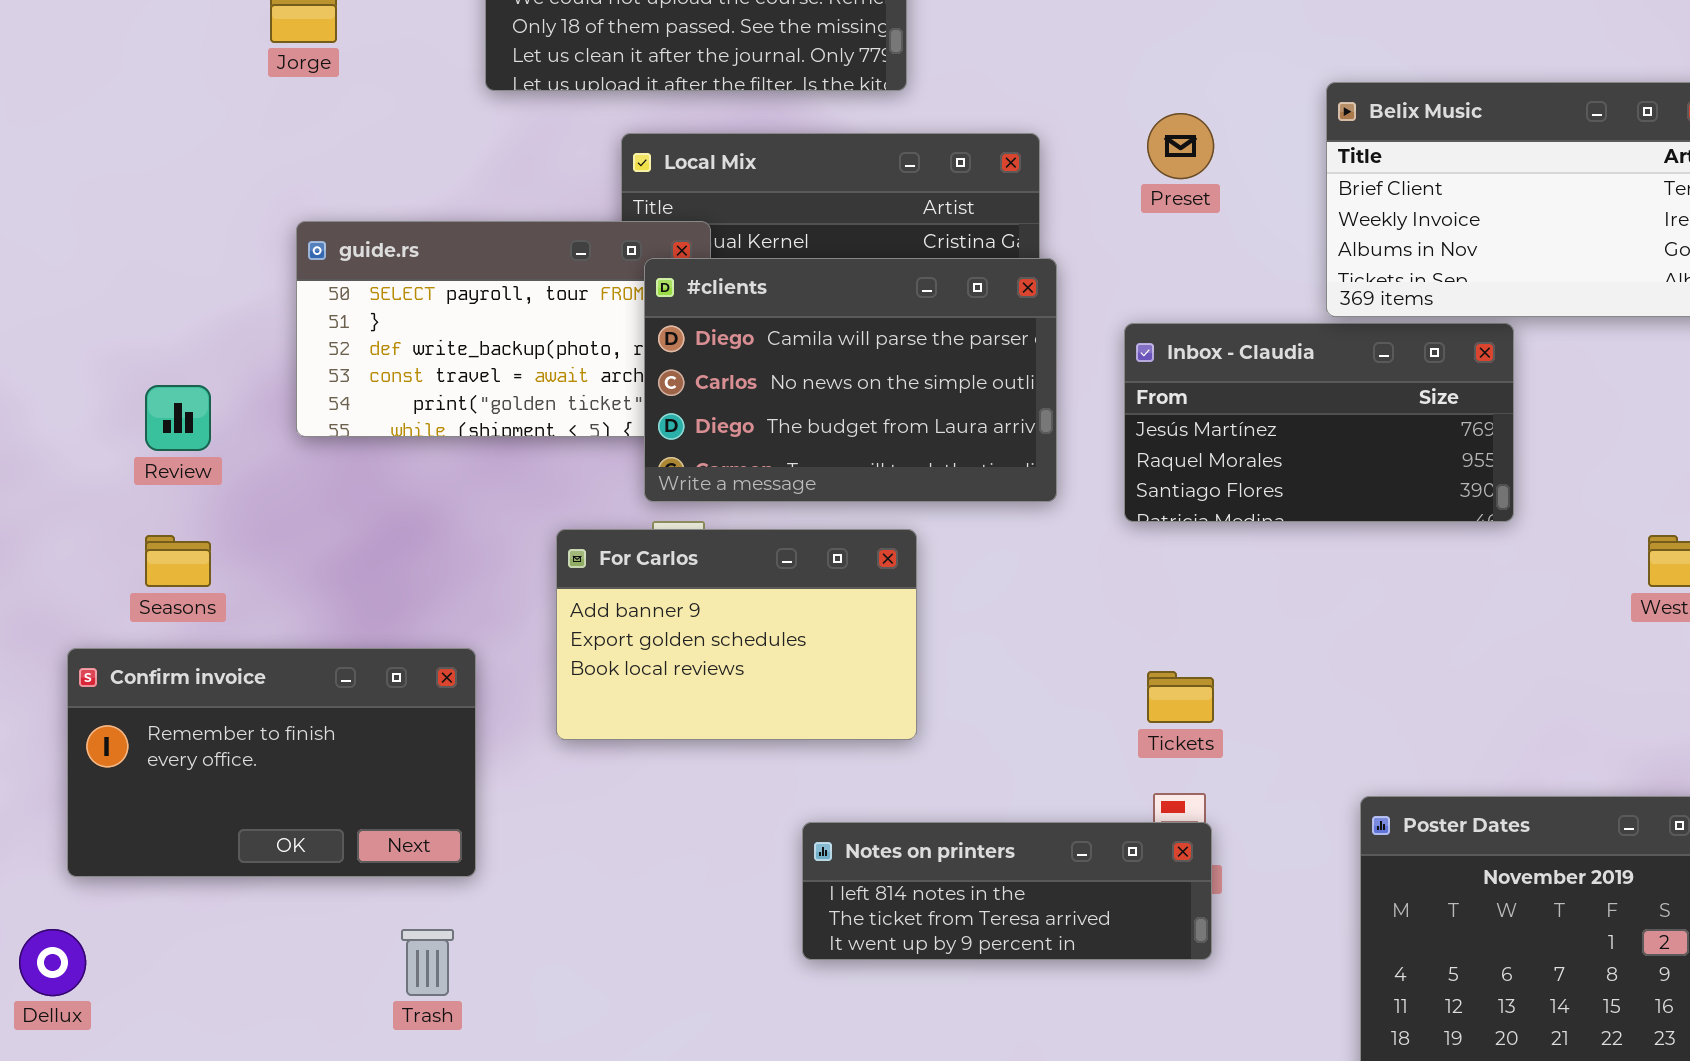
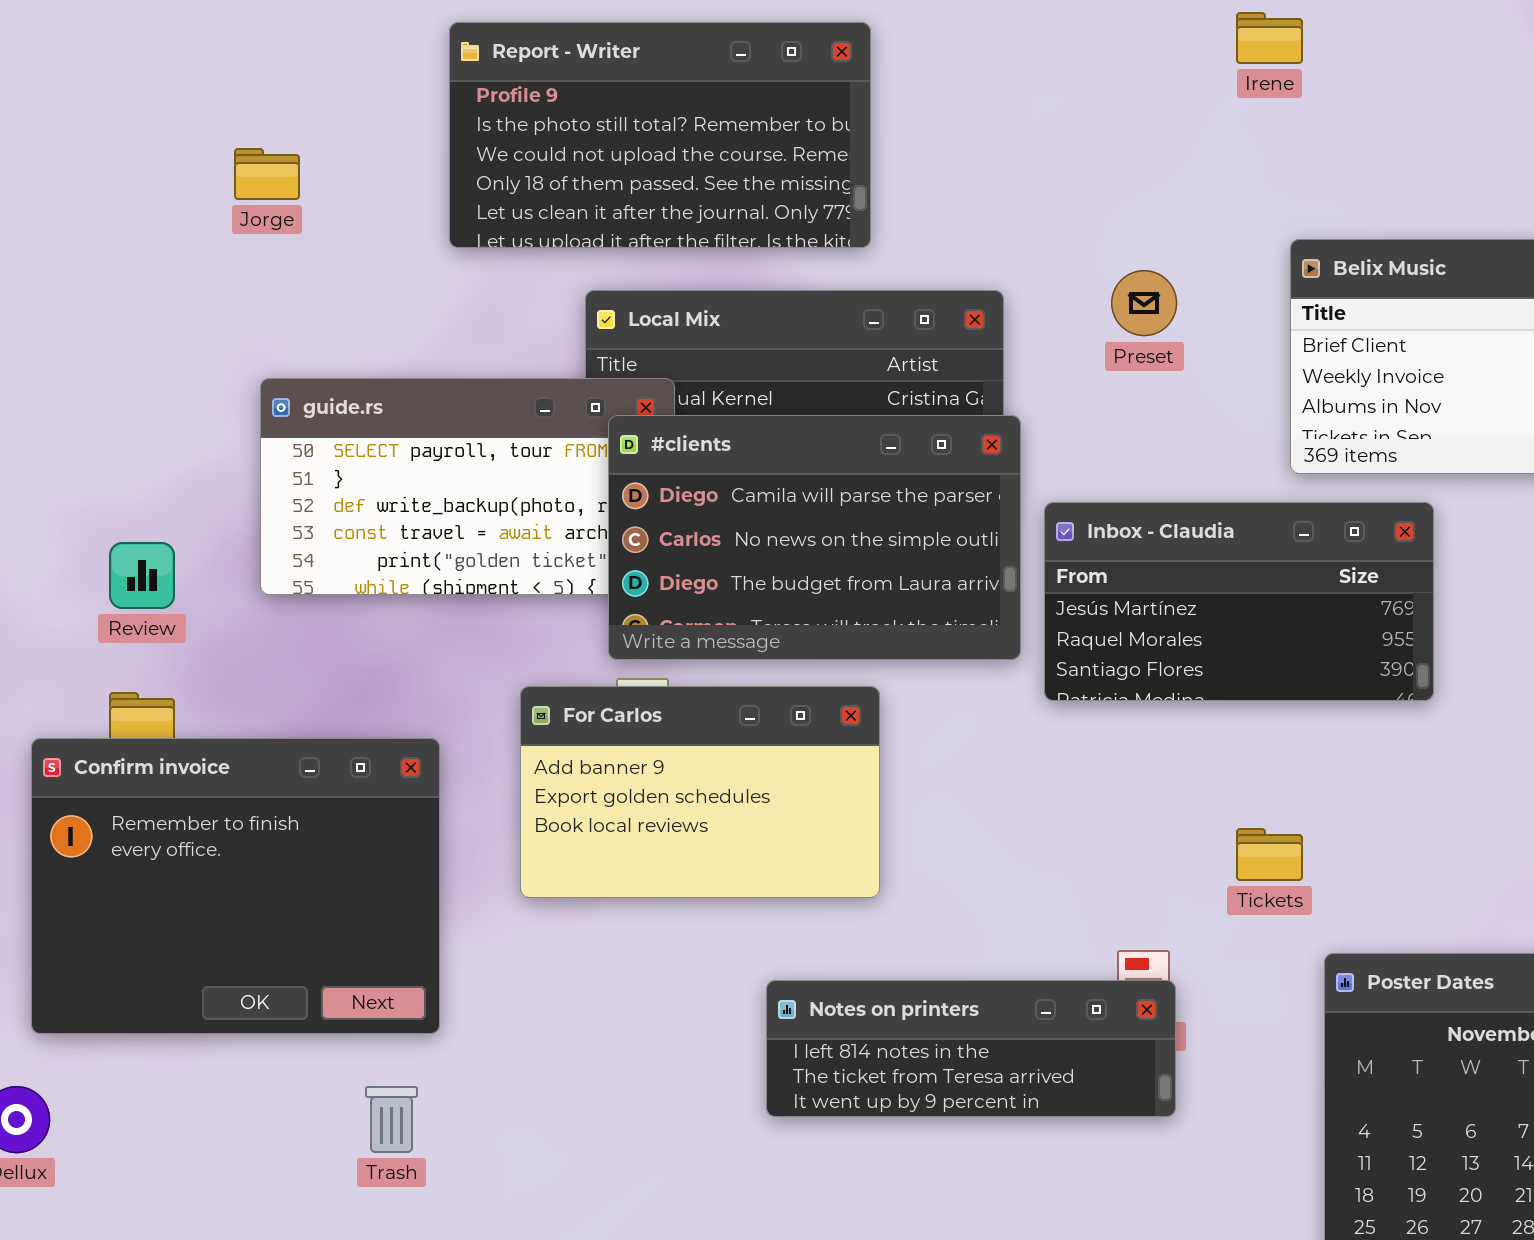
Inbox - Claudia: [1124,323,1514,522] -> [1044,502,1434,701], moved
Confirm invoice: [67,648,476,877] -> [31,738,440,1034], resized
Tickets: [1147,671,1214,723] -> [1236,828,1303,881], moved

